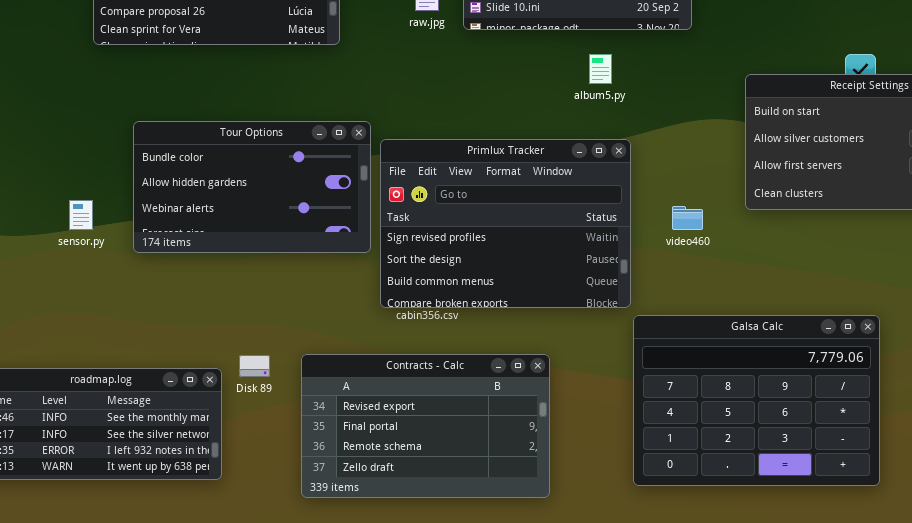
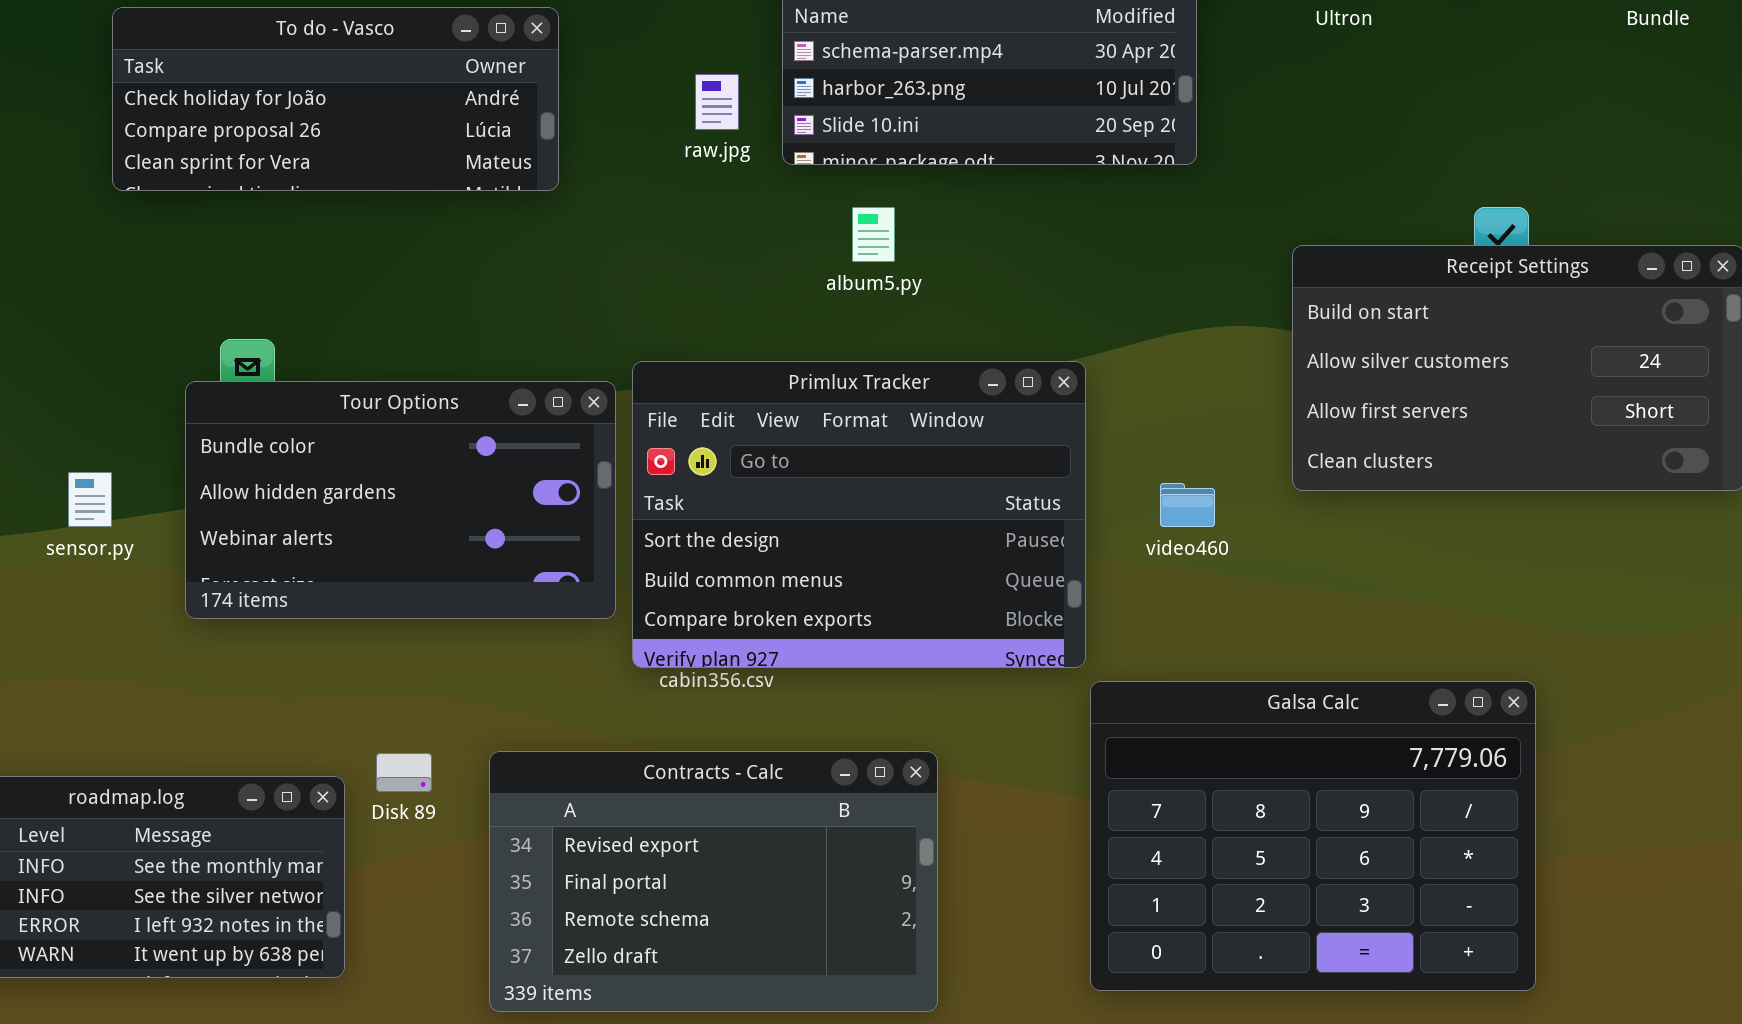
album5.py: [589,54,612,84] -> [852,207,895,262], moved
Tour Options: [133,121,371,253] -> [185,381,616,619], moved
Primlux Tracker: [380,139,631,308] -> [632,361,1086,668], scrolled down 1 row

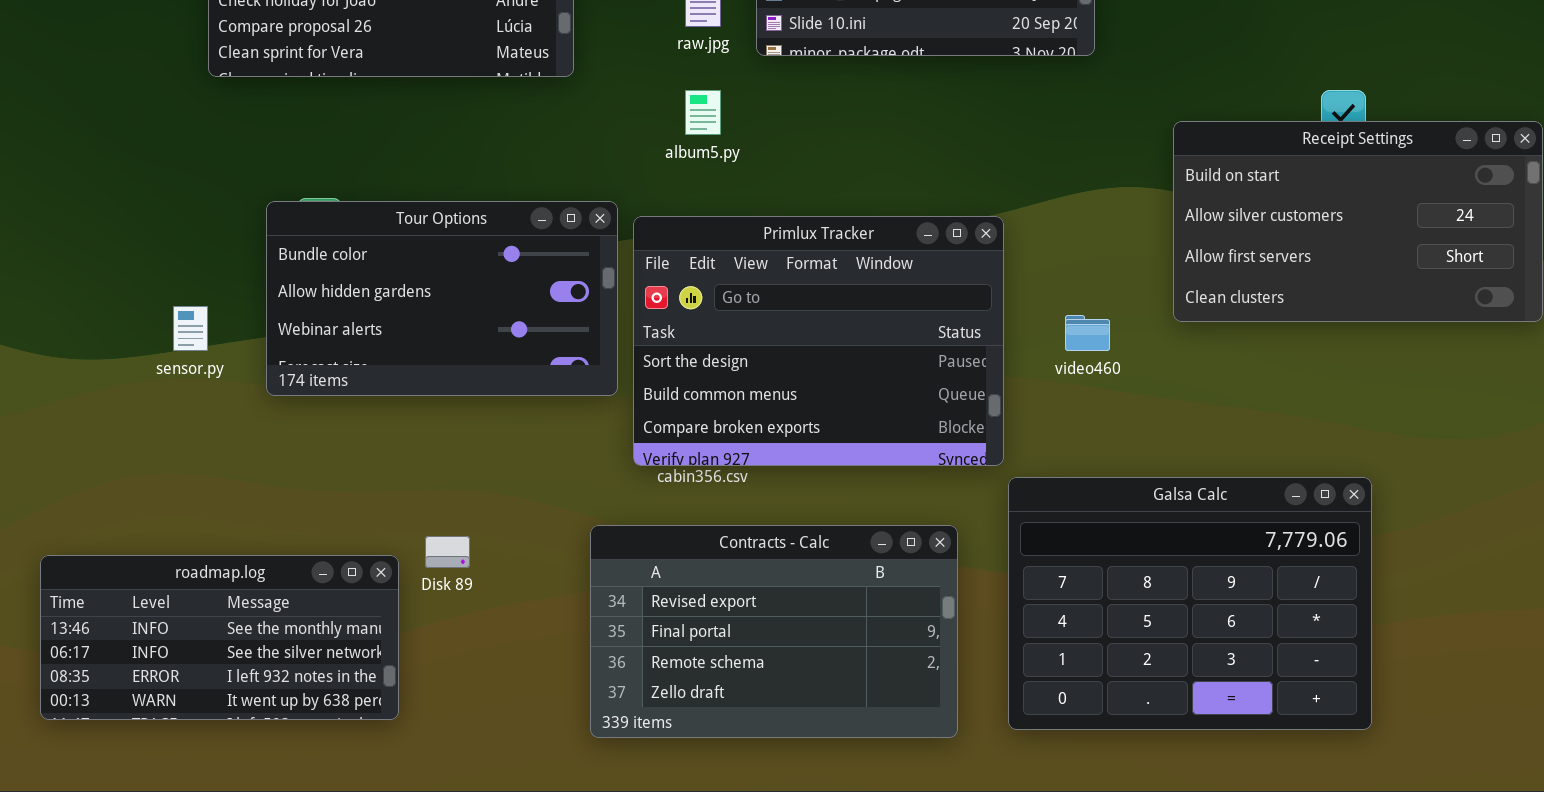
album5.py: [852,207,895,262] -> [685,90,721,135], moved
Tour Options: [185,381,616,619] -> [266,201,618,396], moved
Contracts - Calc: [489,751,938,1012] -> [590,525,958,738], moved

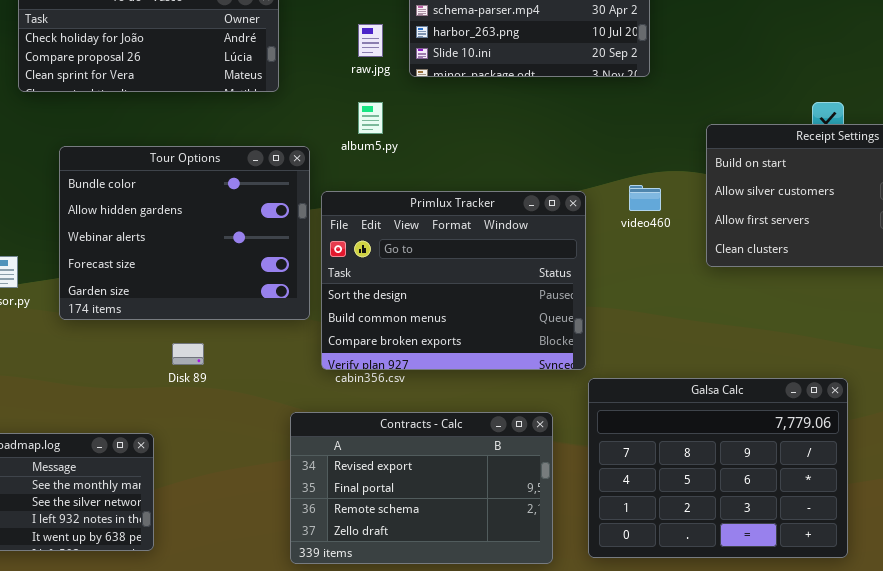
Tour Options: [266,201,618,396] -> [59,146,310,320], resized
video460: [1065,315,1110,351] -> [629,185,661,211], moved
Disk 89: [425,536,470,568] -> [172,343,204,365], moved

